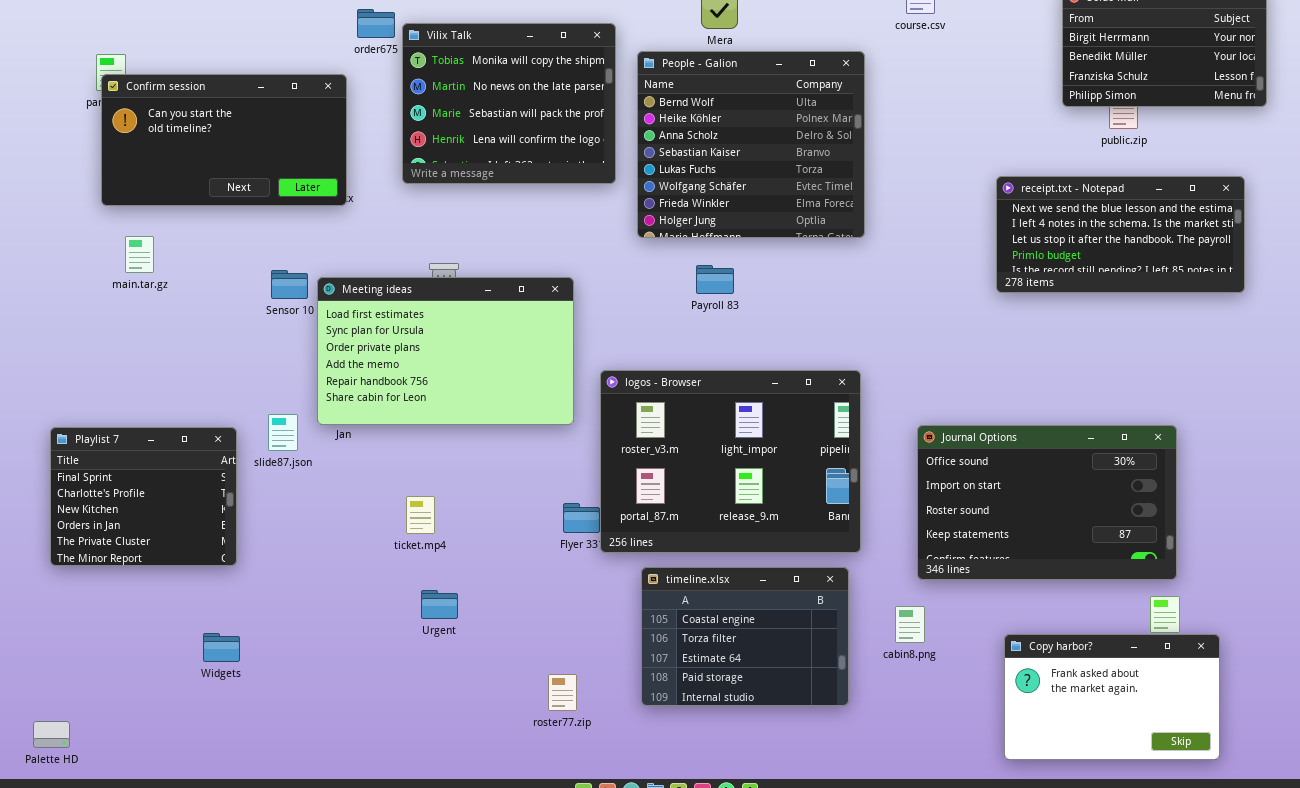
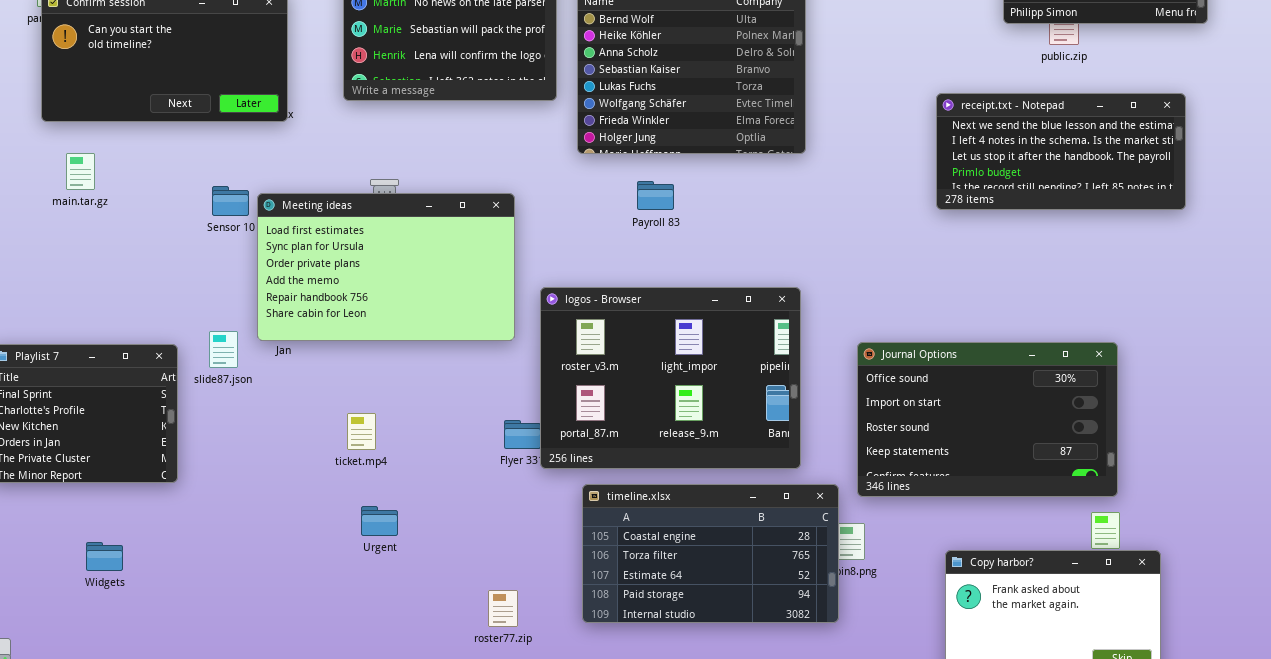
timeline.xlsx: [641,567,849,706] -> [582,484,839,623], resized
Widgets: [203,633,240,662] -> [86,542,123,571], moved

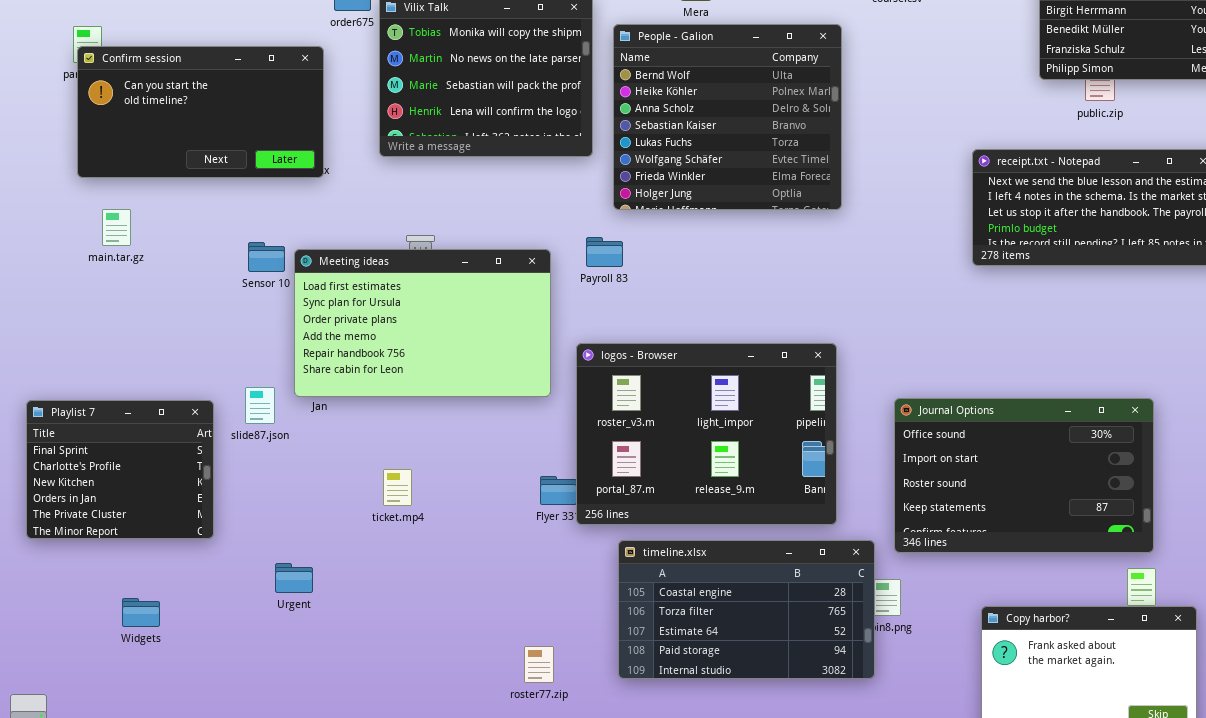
Payroll 83: [637,181,674,210] -> [586,237,623,267], moved
Urgent: [361,506,398,536] -> [275,563,313,593], moved

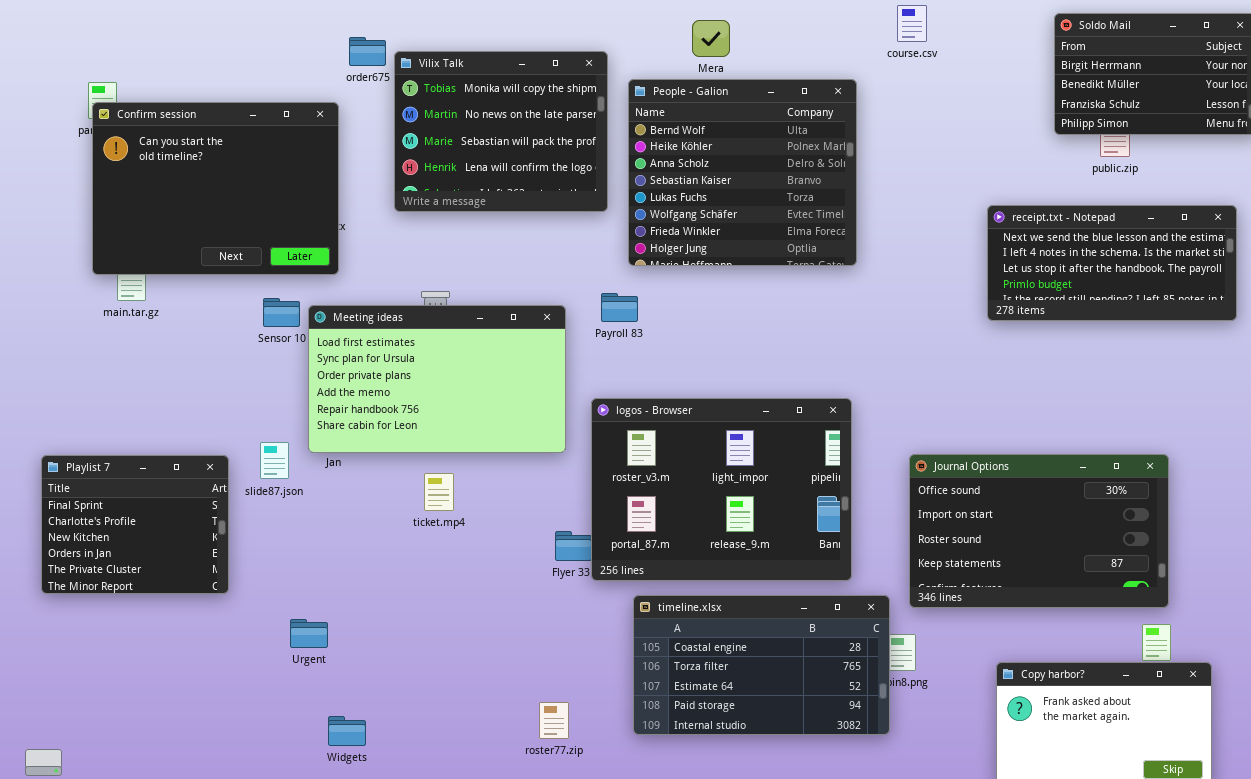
Confirm session: [77,46,324,178] -> [92,102,339,275], resized
ticket.mp4: [383,469,412,506] -> [424,473,454,511], moved
Widgets: [122,598,160,627] -> [328,716,366,746], moved

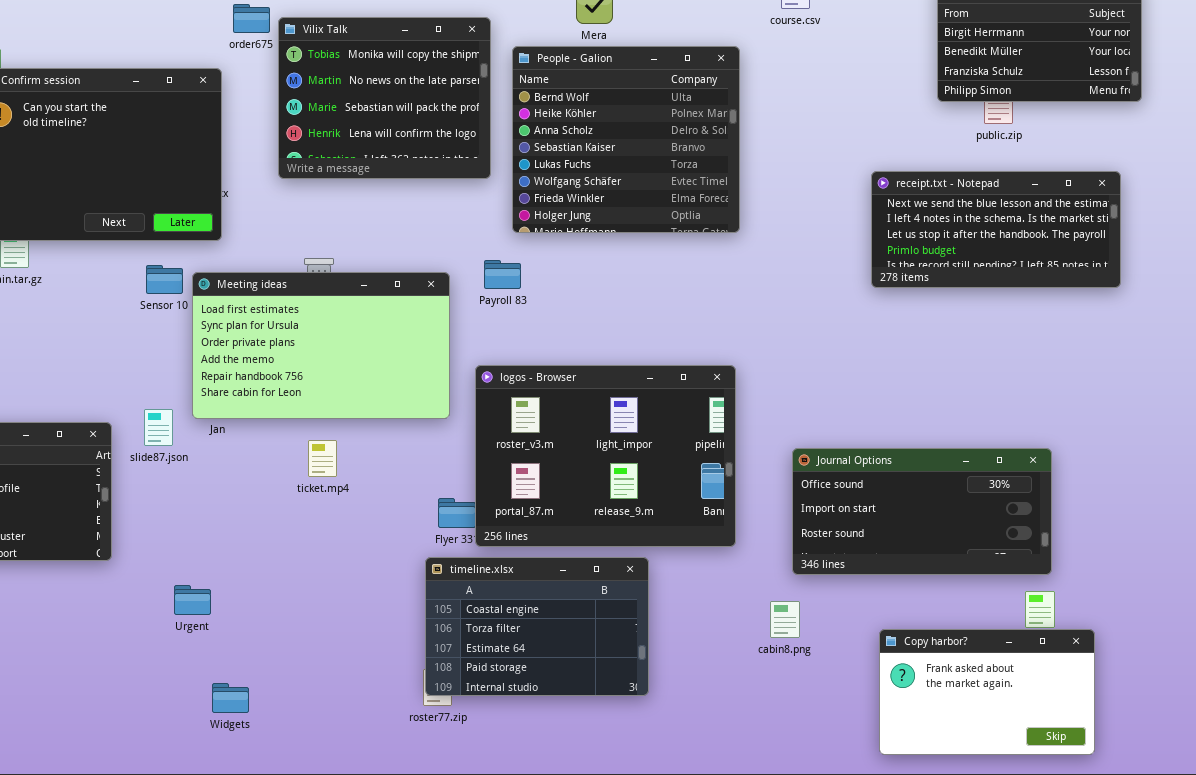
Journal Options: [909,454,1169,608] -> [792,448,1052,575], resized
timeline.xlsx: [633,595,890,735] -> [425,557,649,696], moved, resized

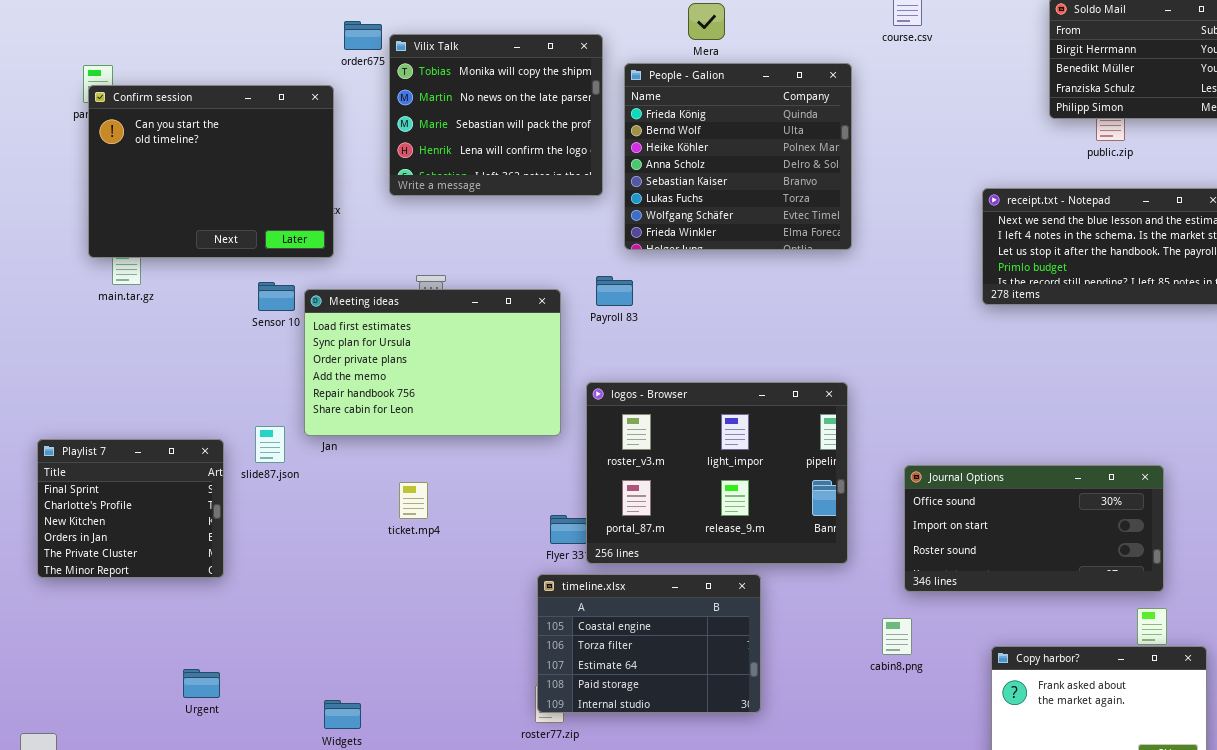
People - Galion: [512,46,740,233] -> [624,63,852,250], scrolled up 1 row
ticket.mp4: [308,440,337,477] -> [399,482,428,519], moved
Urgent: [174,585,211,615] -> [183,669,220,698], moved

